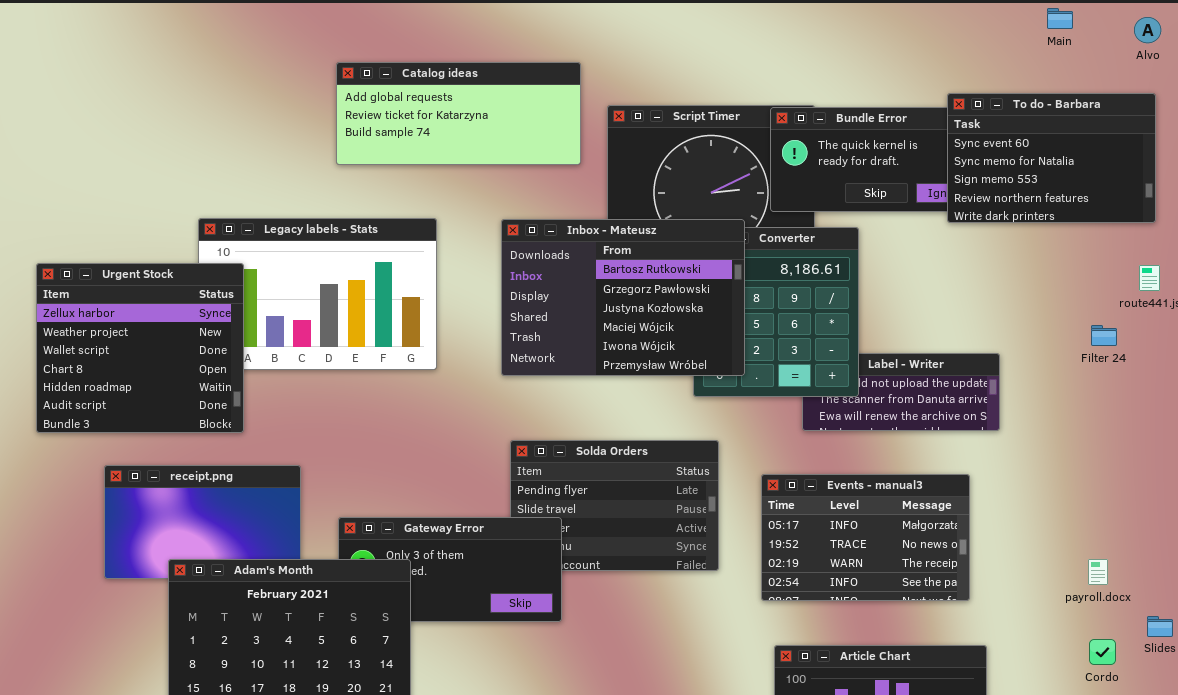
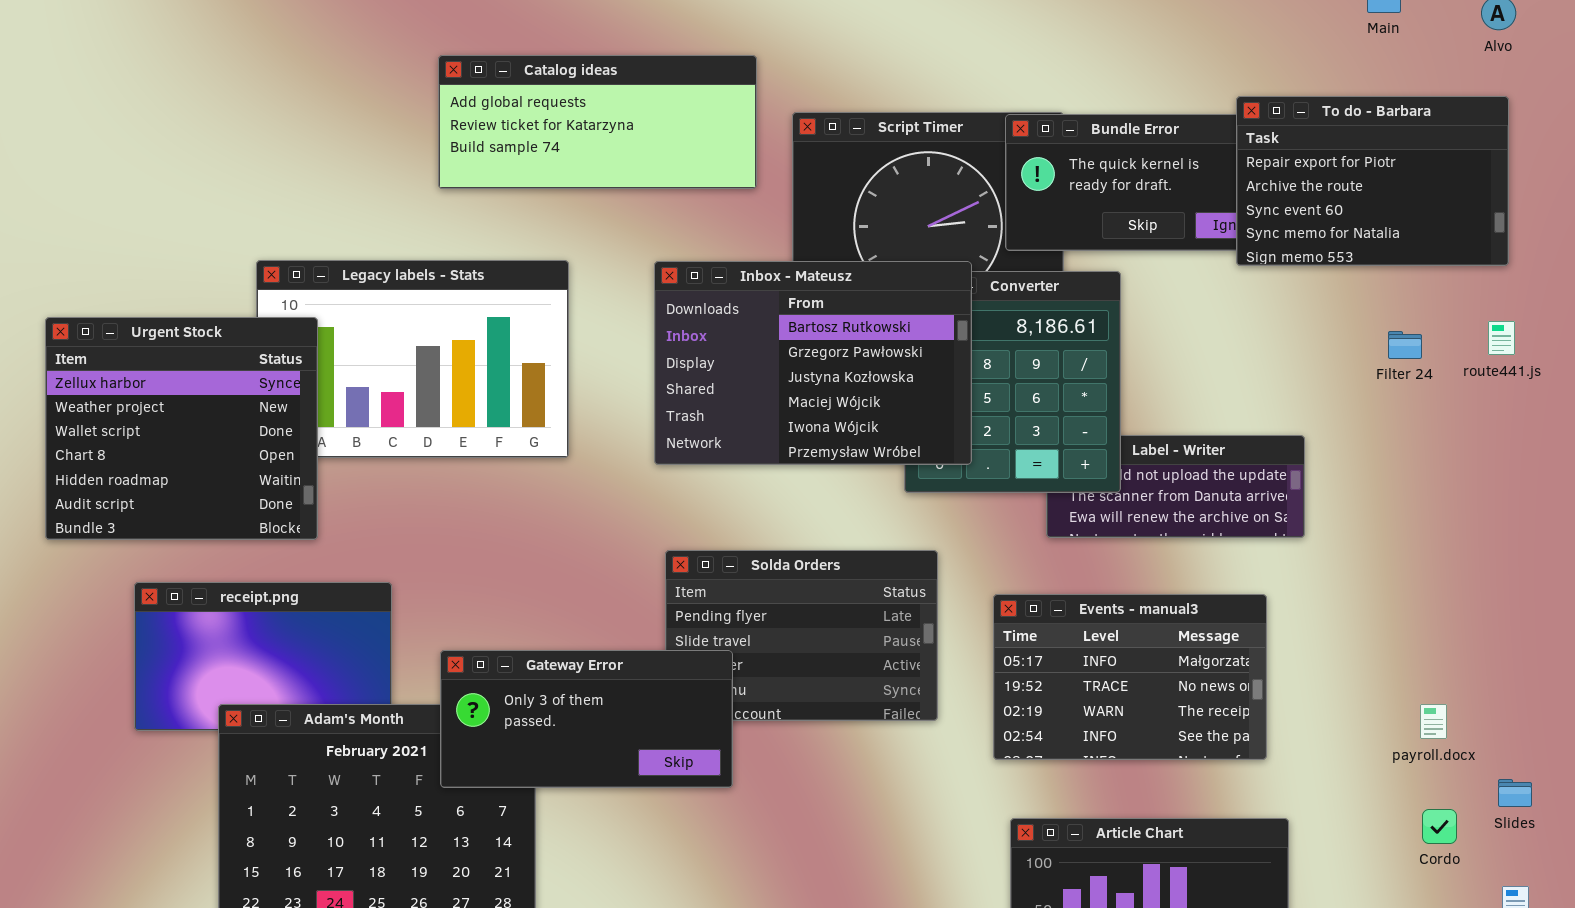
To do - Barbara: [947,93,1156,223] -> [1236,96,1509,266], scrolled up 2 rows
Filter 24: [1091,325,1117,346] -> [1388,331,1422,359], moved
Gateway Error: [338,517,562,622] -> [440,650,733,788], raised

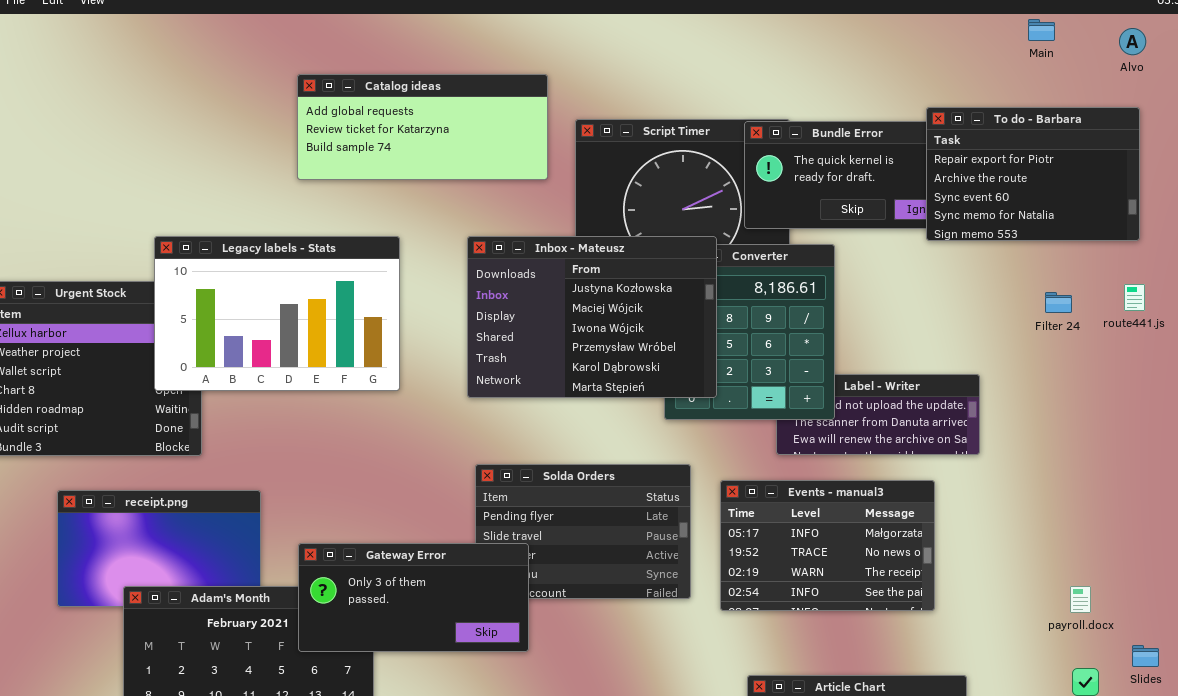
Legacy labels - Stats: [256,260,569,458] -> [154,236,400,391], raised
Inbox - Mateusz: [654,261,972,465] -> [467,236,717,398], scrolled down 2 rows
Events - manual3: [993,594,1267,760] -> [720,480,935,611], moved

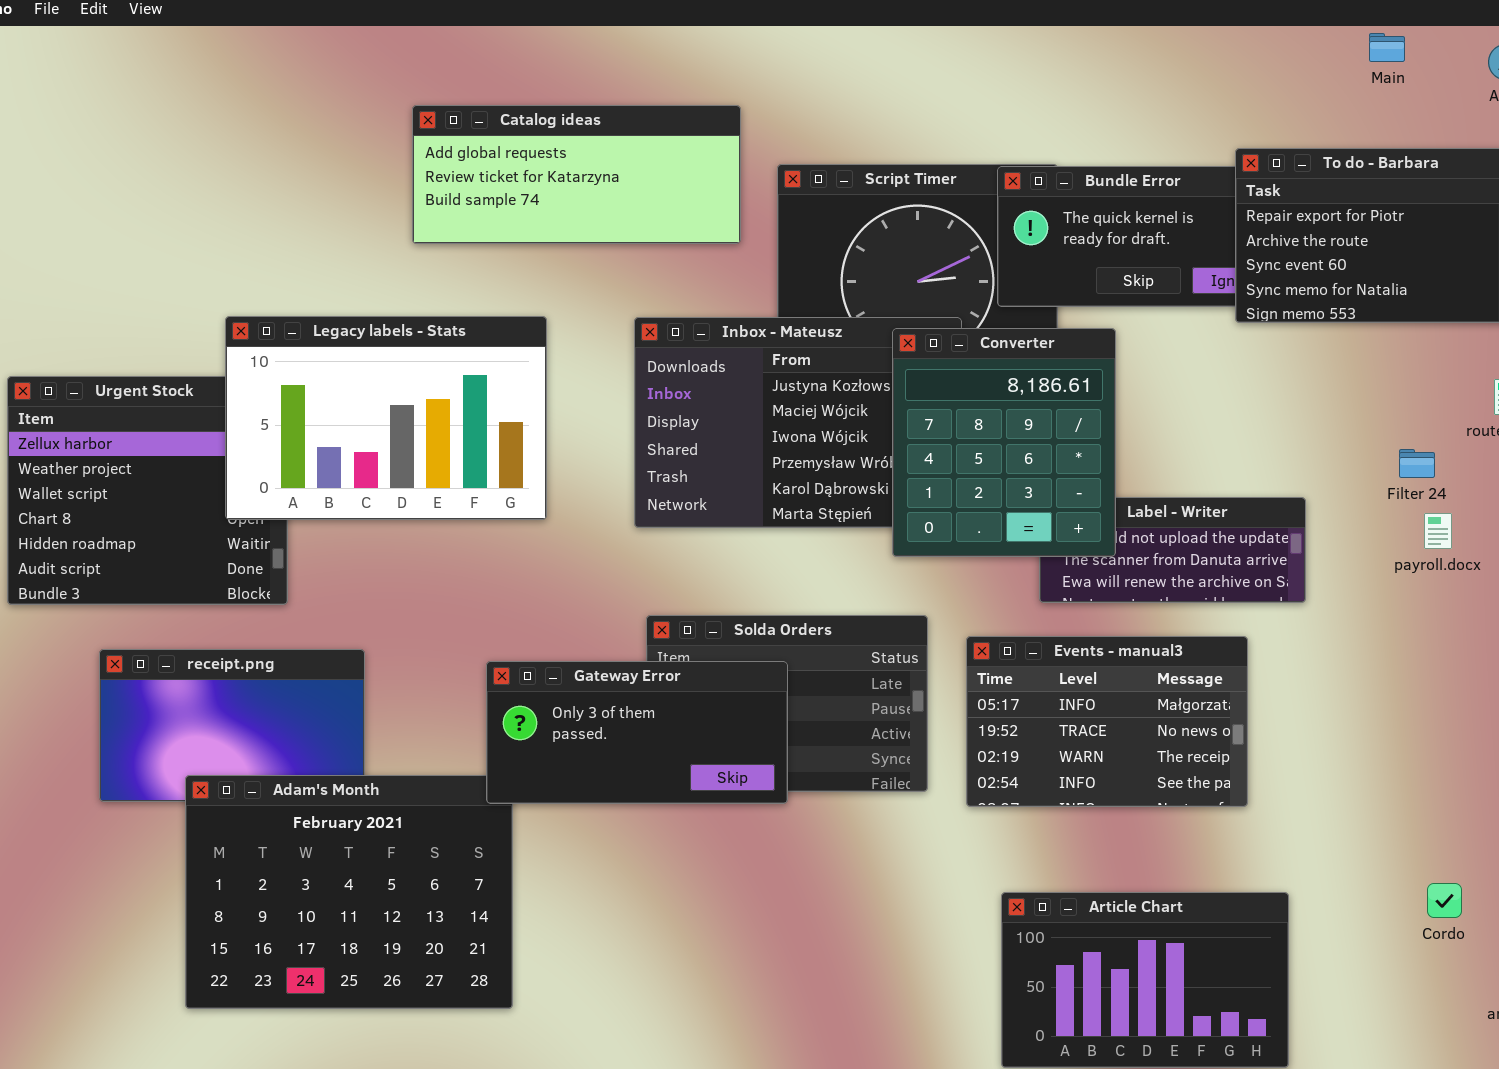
Converter: [664,244,835,420] -> [892,328,1116,557], raised
Filter 24: [1045,292,1072,313] -> [1399,449,1435,478], moved
Gateway Error: [298,543,529,652] -> [486,661,788,804], moved
payroll.docx: [1070,586,1091,613] -> [1424,513,1452,549], moved

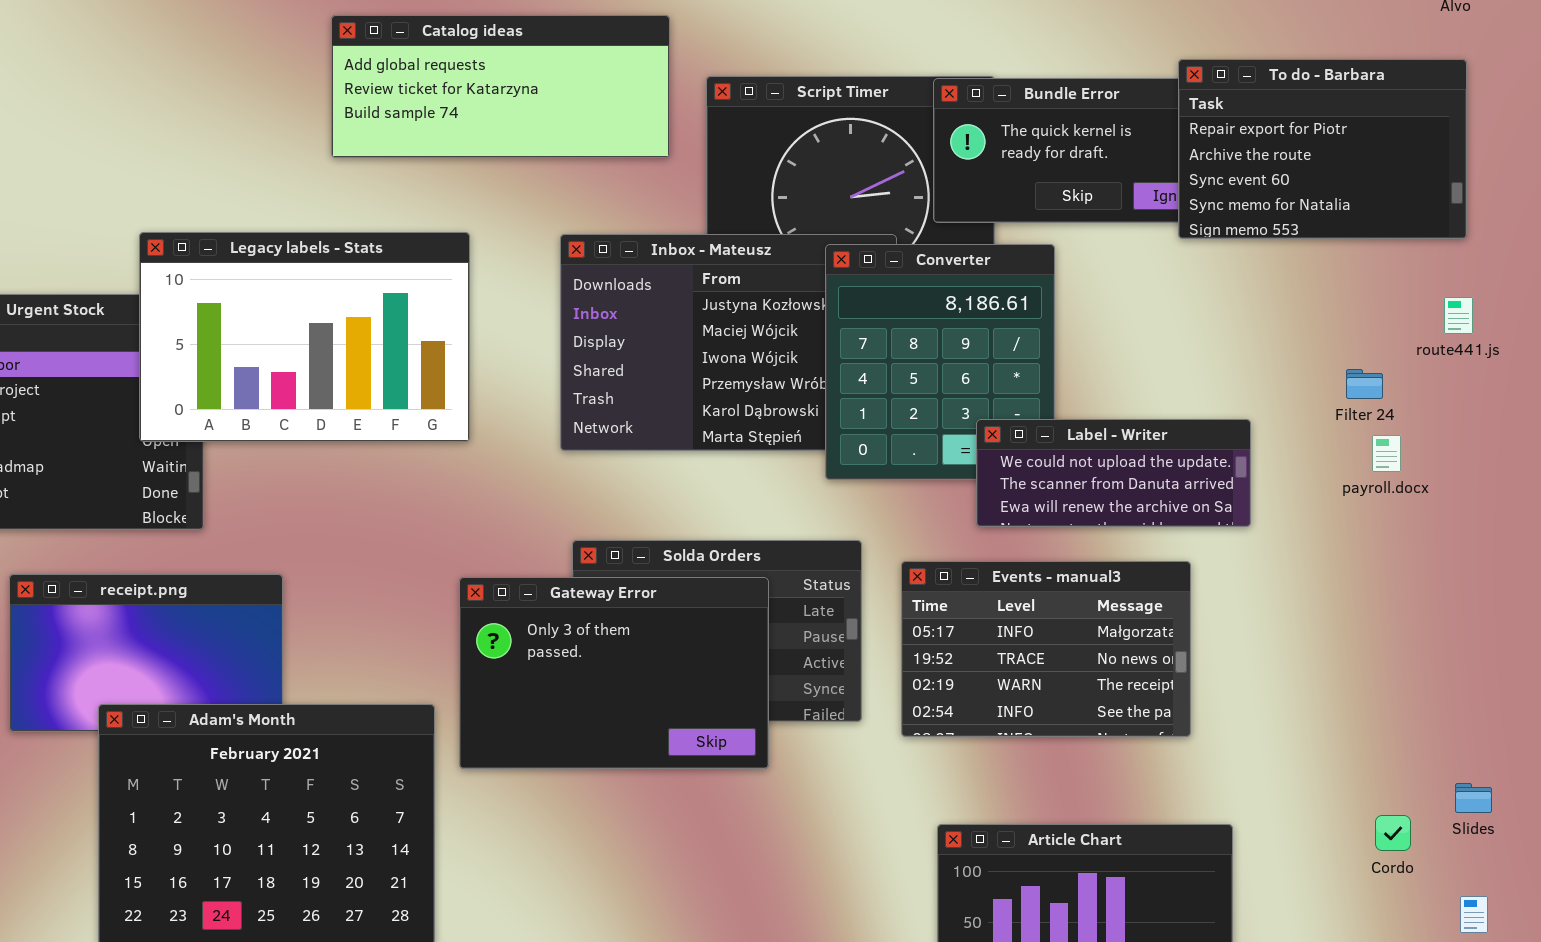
Label - Writer: [1039,497,1306,603] -> [976,419,1251,527], raised
Gateway Error: [486,661,788,804] -> [459,577,769,769], moved, resized

